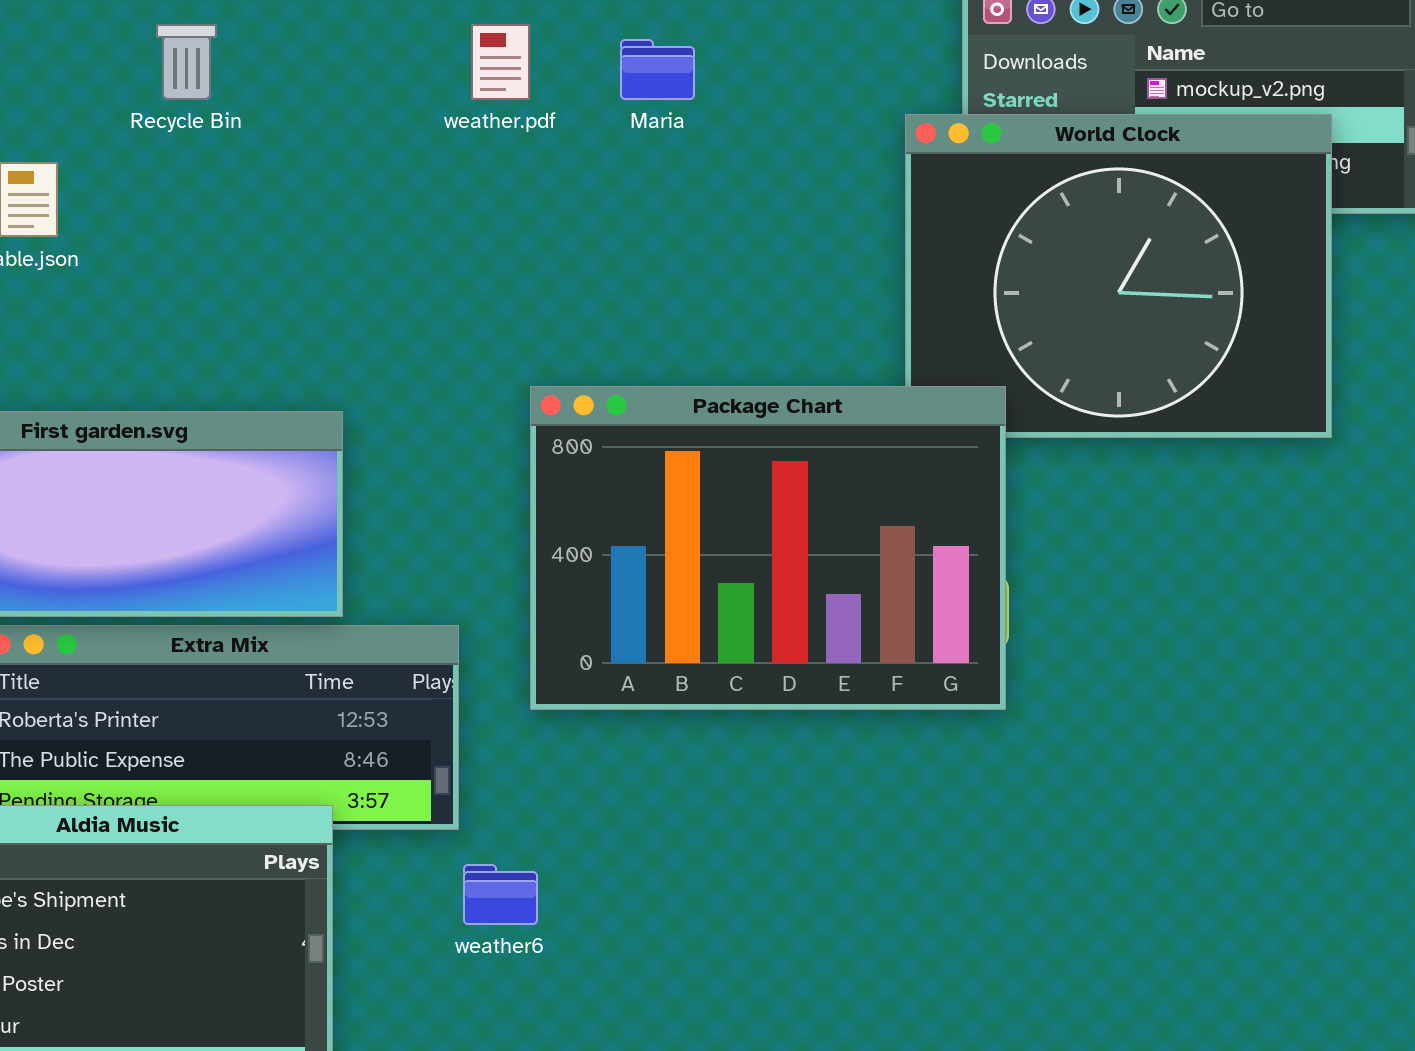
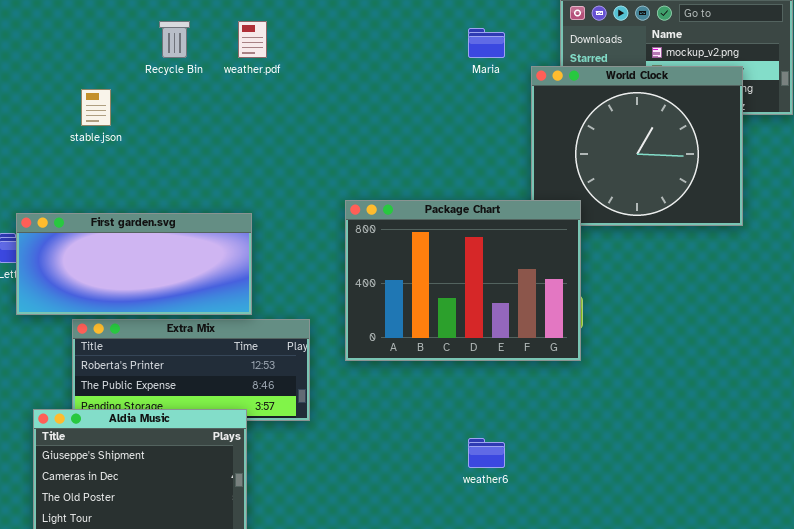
weather.pdf: [471,24,530,100] -> [238,21,267,58], moved
Maria: [620,39,695,100] -> [468,28,505,58], moved
weather6: [463,864,538,925] -> [468,438,505,468], moved

